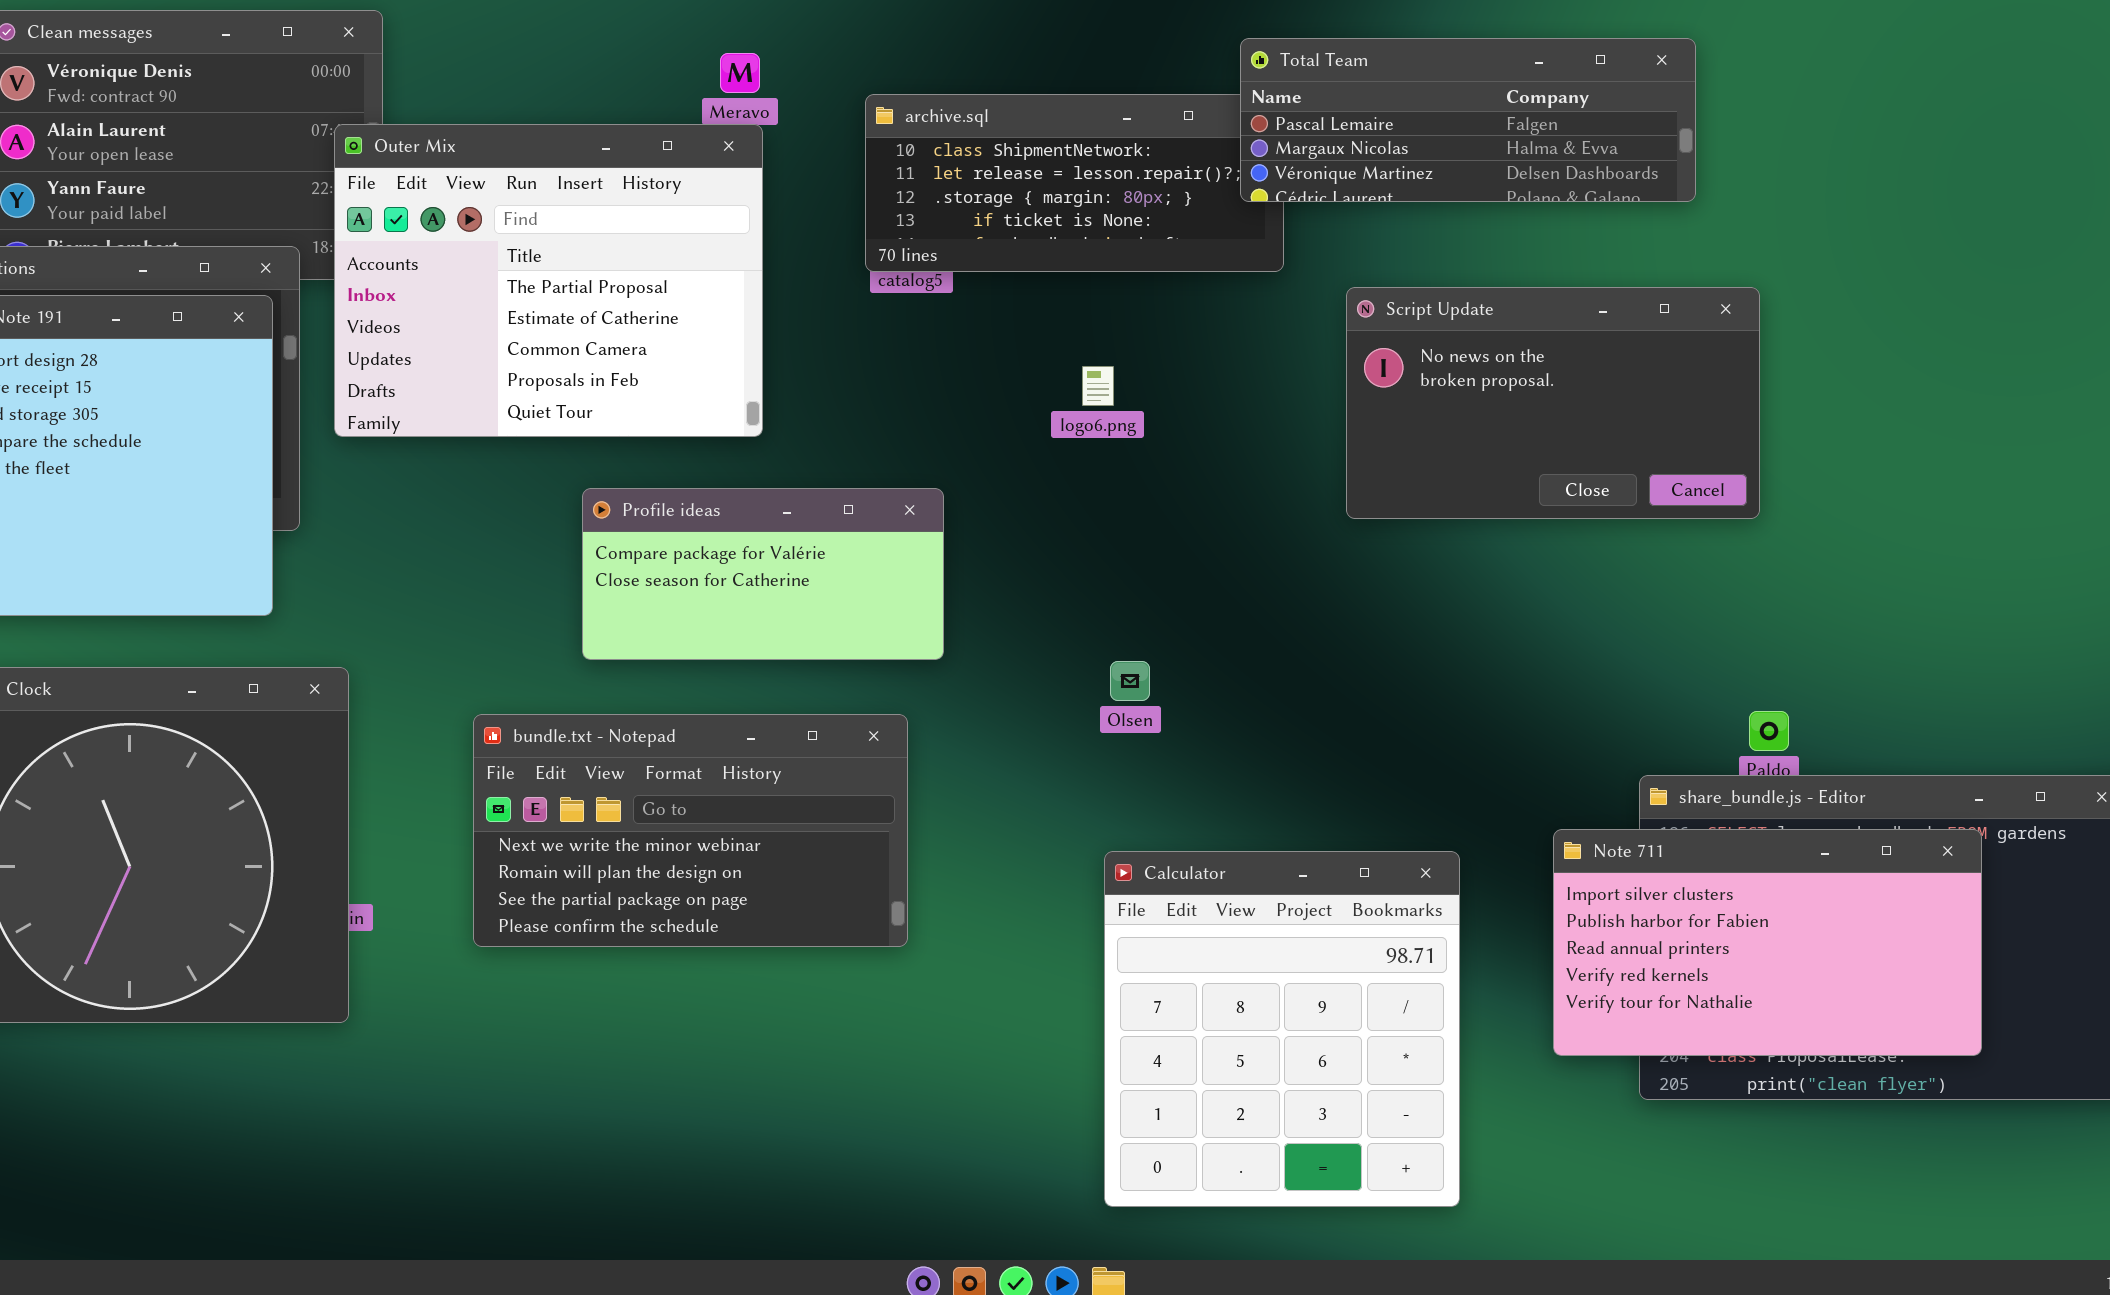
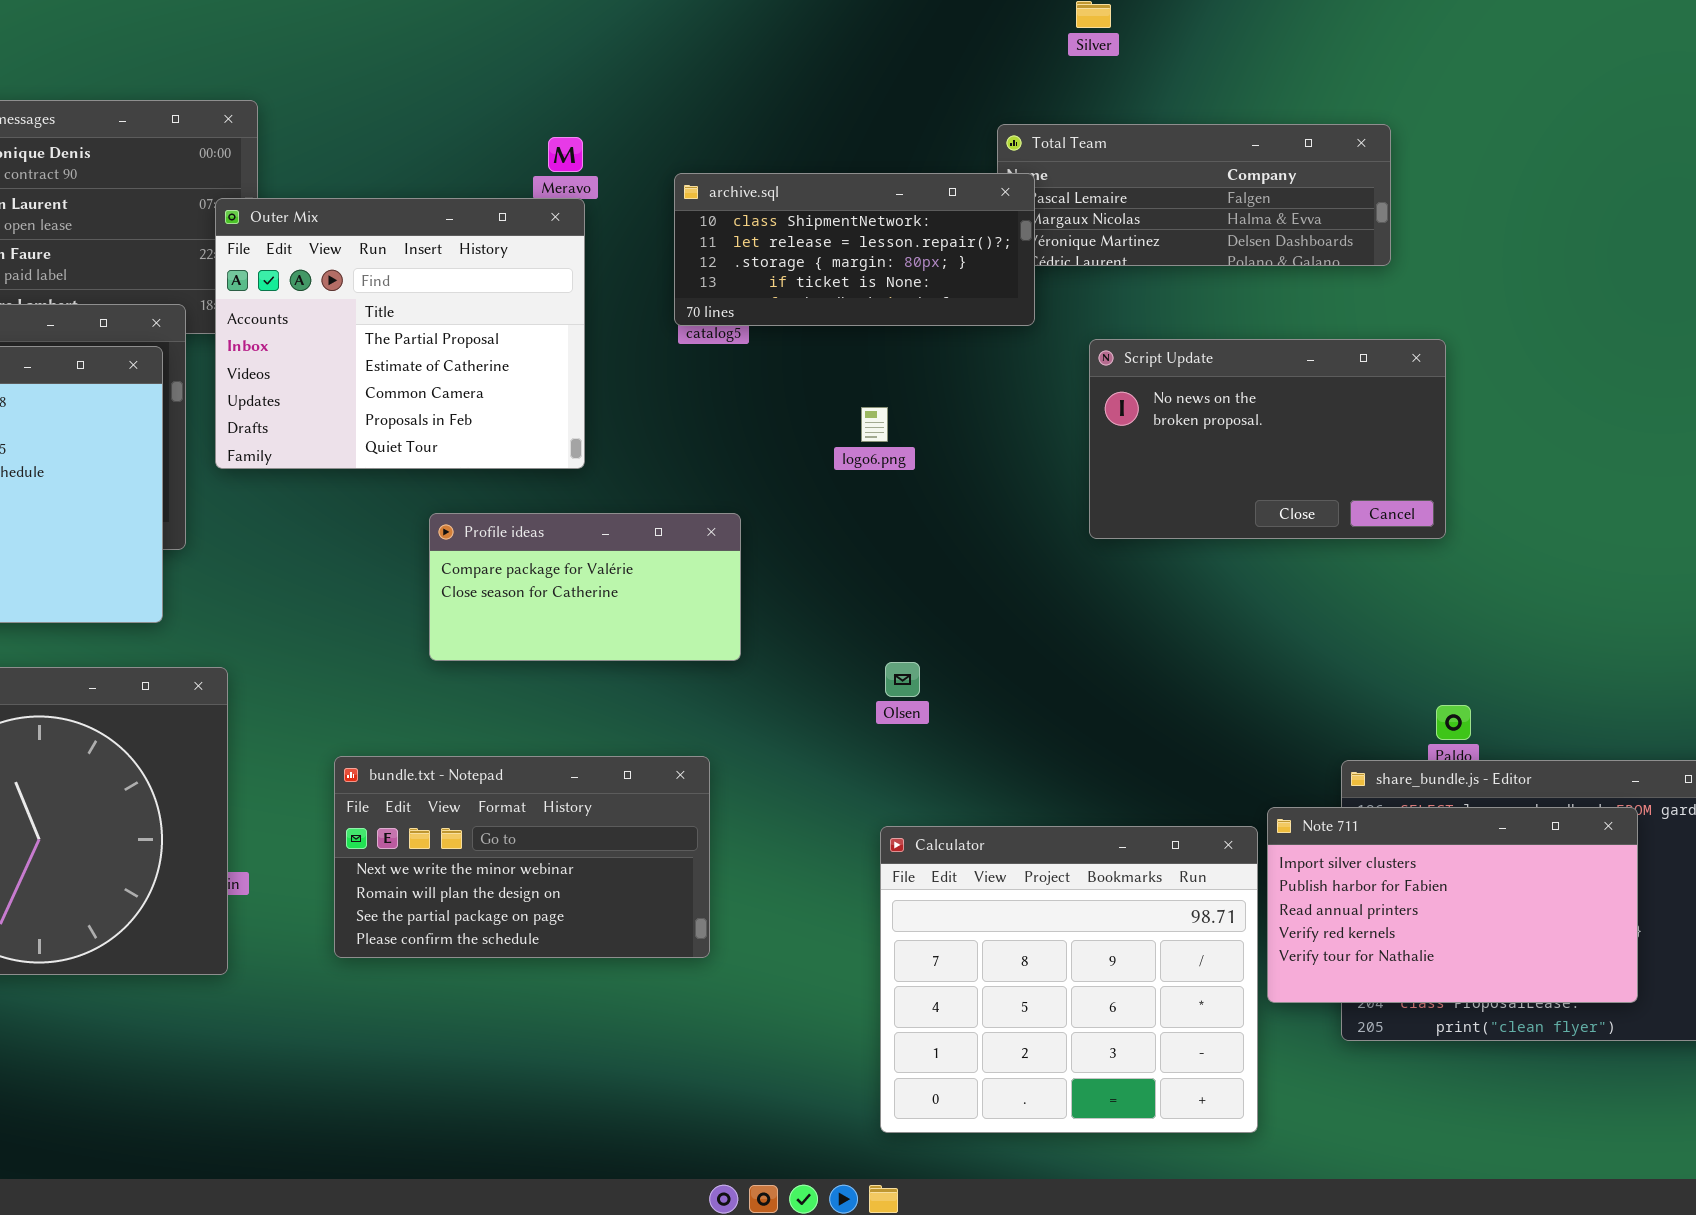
archive.sql: [865,94,1284,272] -> [674,173,1035,326], raised
bundle.txt - Notepad: [473,714,908,947] -> [334,756,710,958], moved
Calculator: [1104,851,1460,1207] -> [880,826,1258,1133], resized

